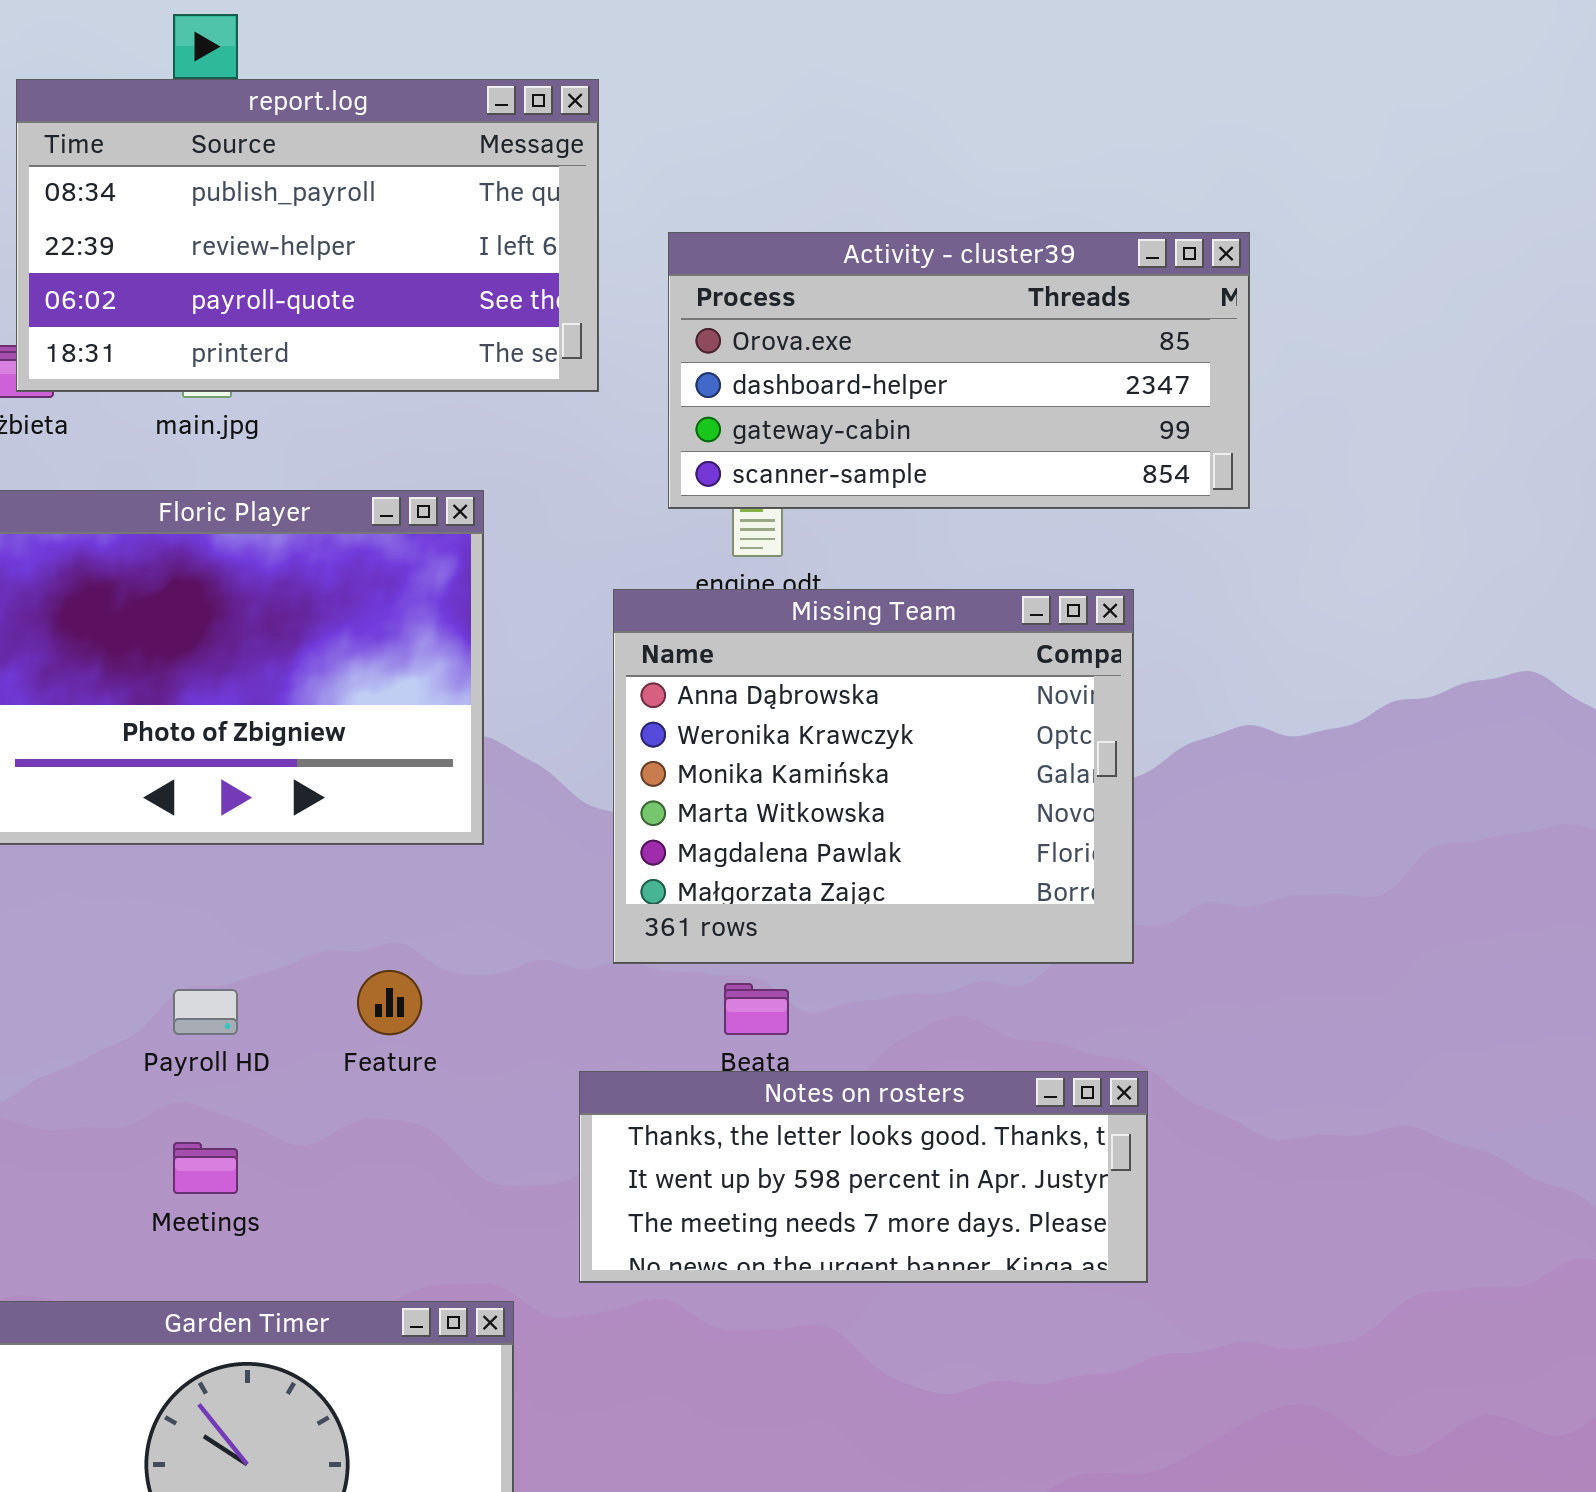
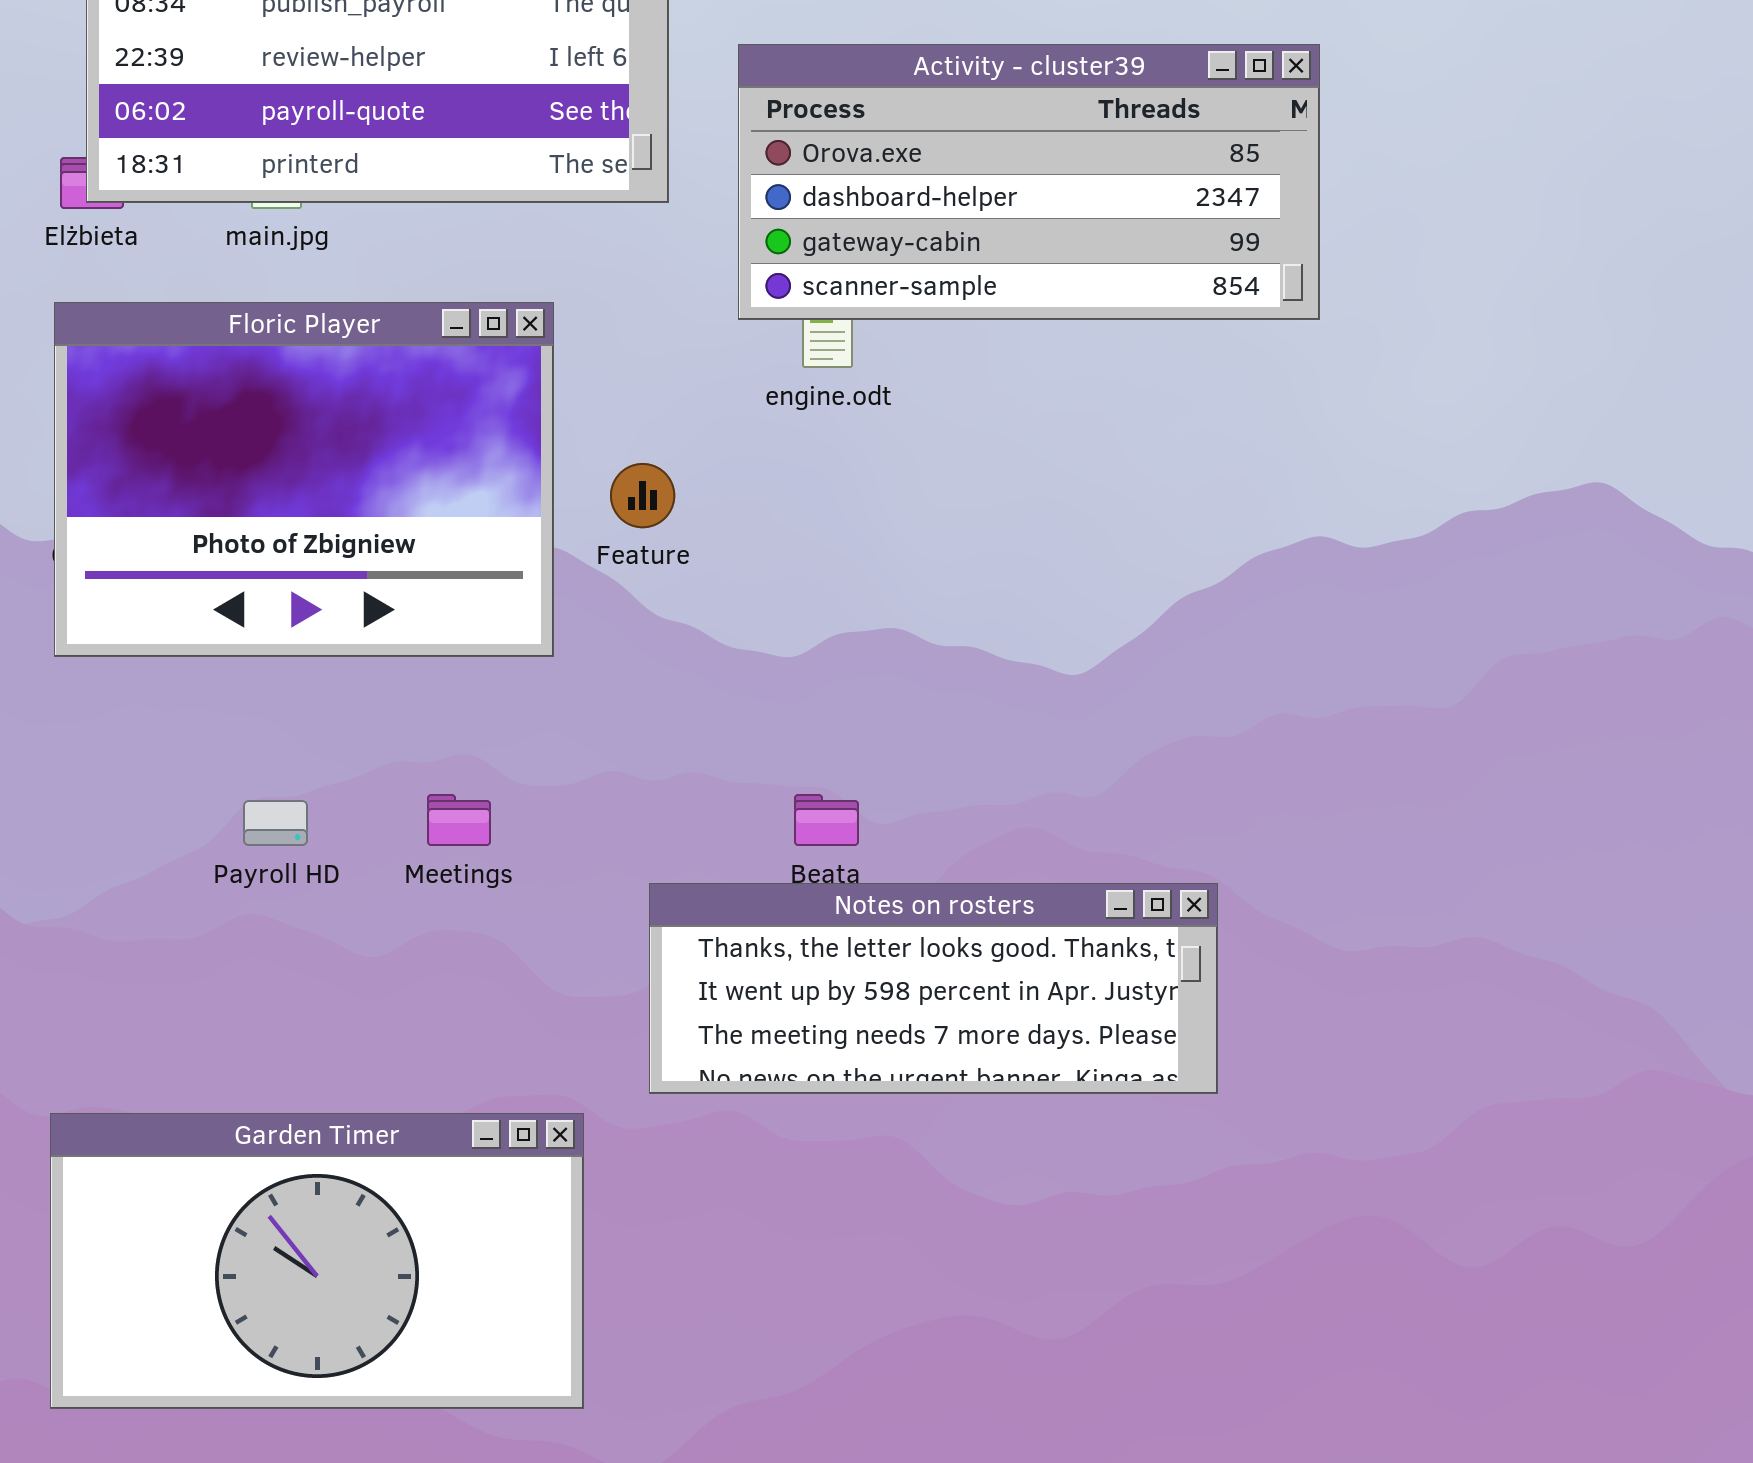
Missing Team: [613,589,1134,964] -> none, closed
Feature: [357,970,422,1035] -> [610,463,675,528], moved
Meetings: [173,1142,238,1194] -> [427,794,491,846], moved

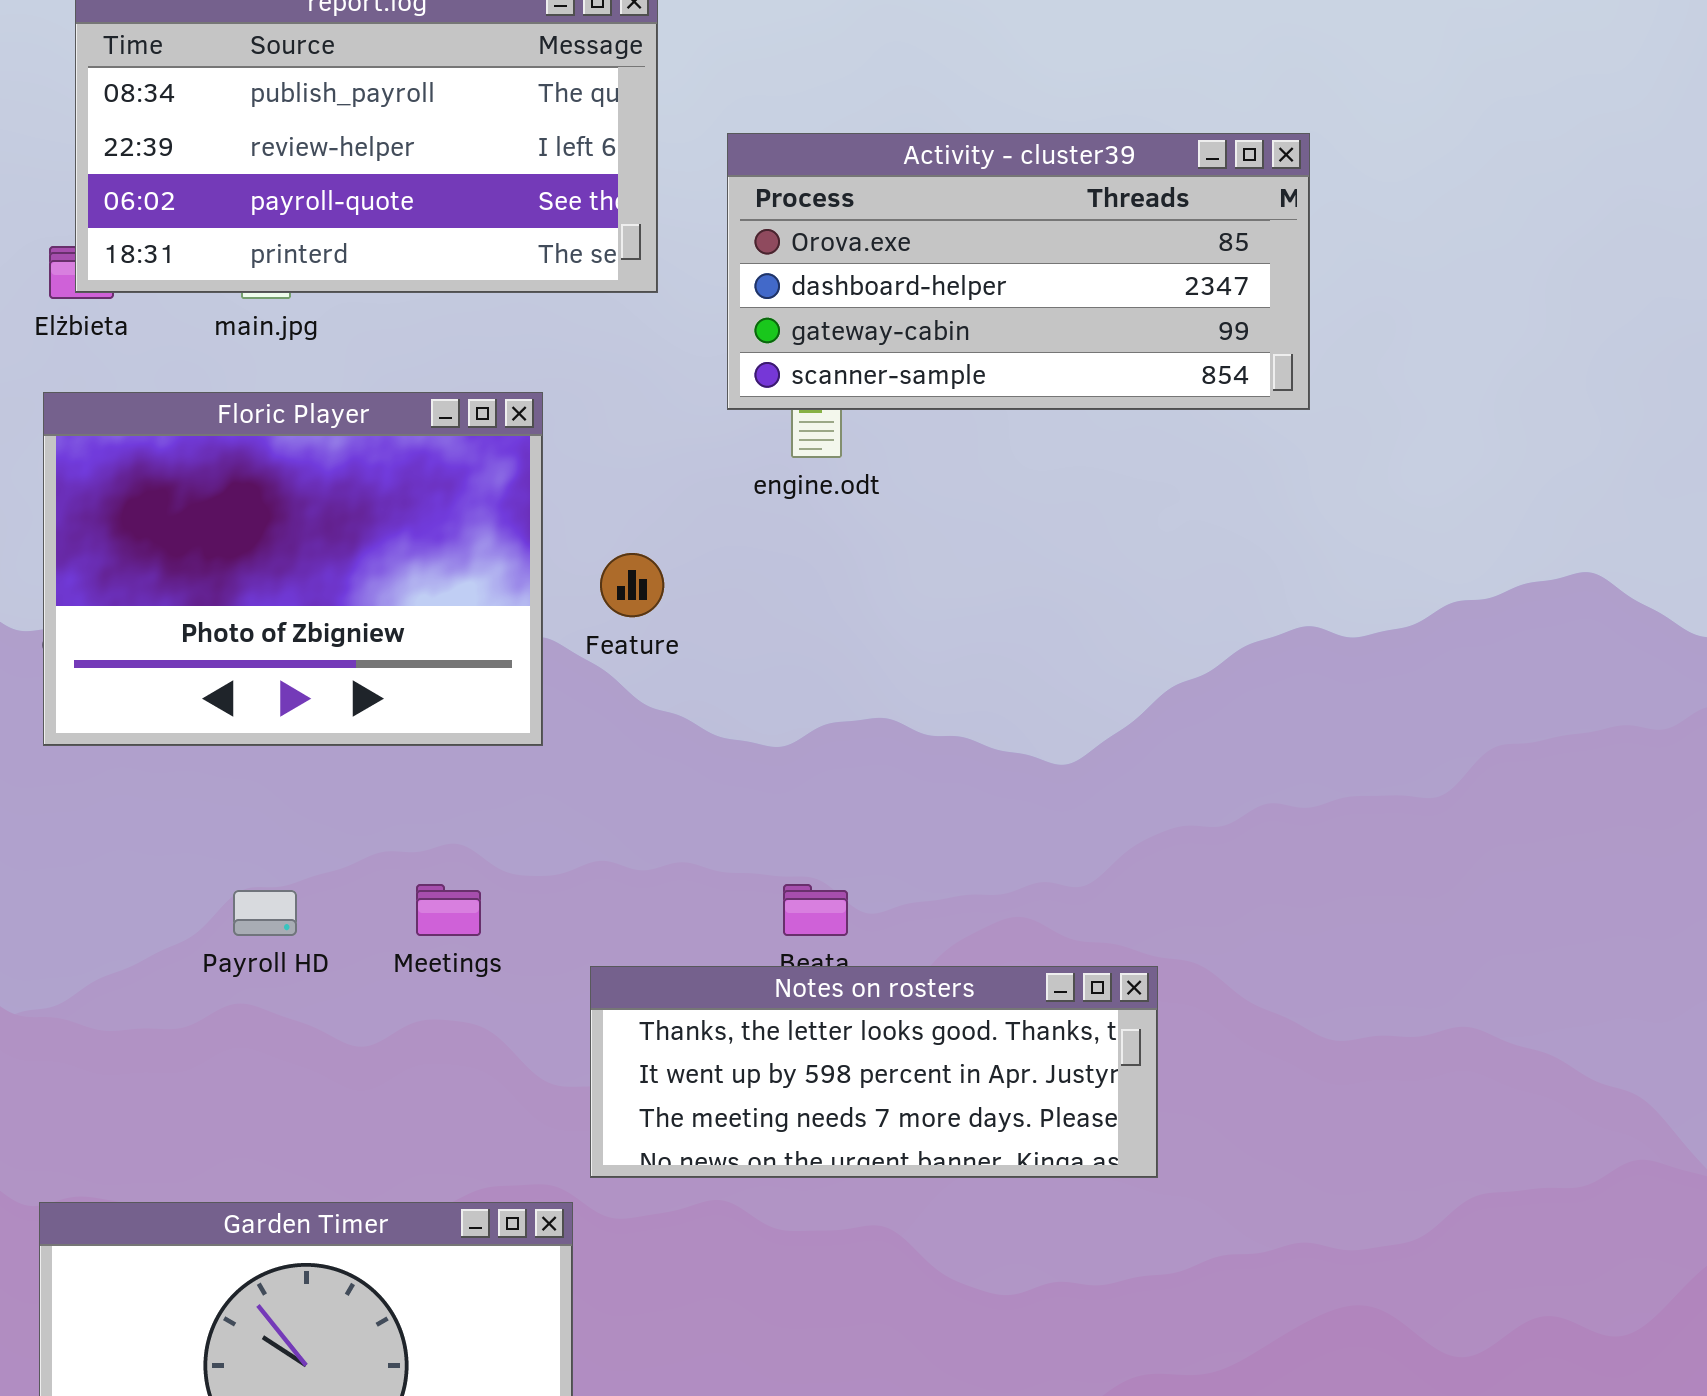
Notes on rosters: [649,883,1218,1094] -> [590,966,1158,1178], moved

